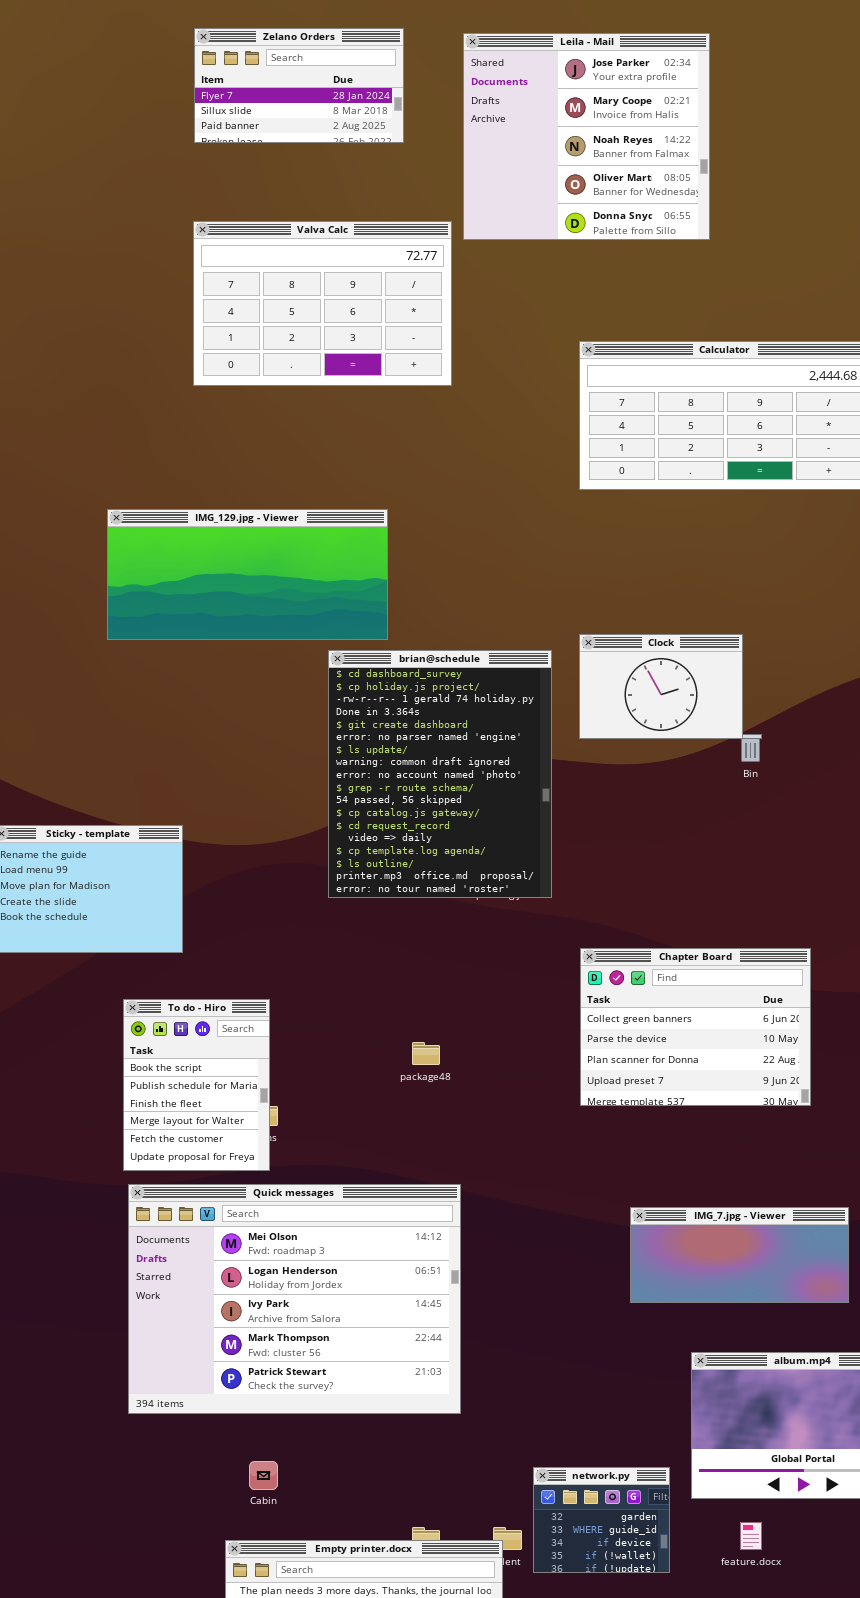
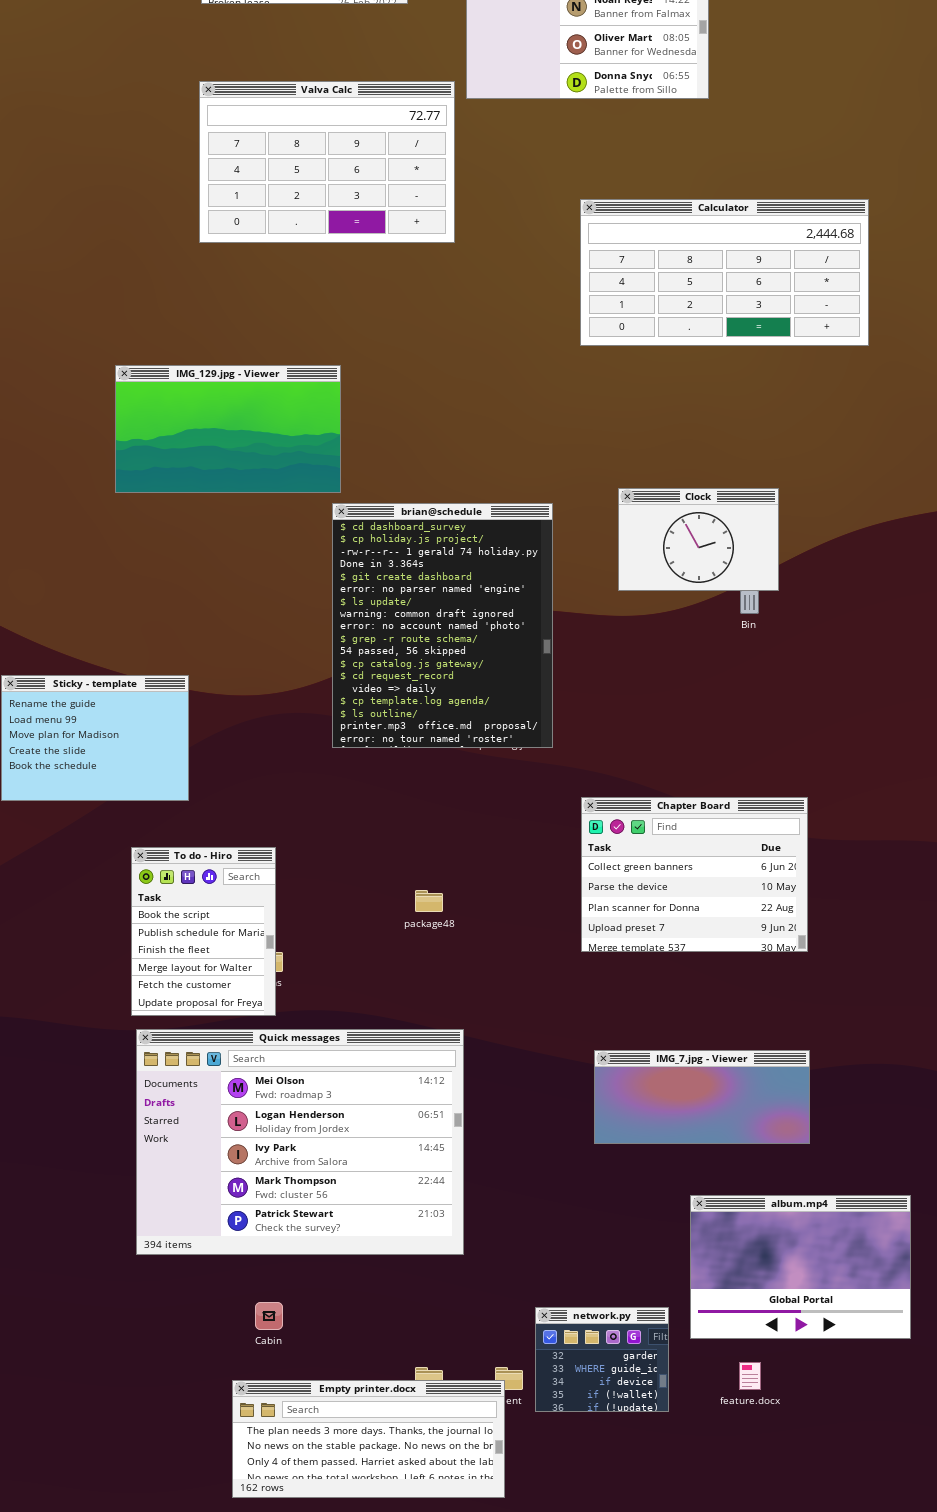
IMG_129.jpg - Viewer: [107,509,388,640] -> [115,365,341,493], resized
Clock: [579,634,743,739] -> [618,488,779,591], moved
IMG_7.jpg - Viewer: [630,1207,849,1303] -> [594,1050,810,1144], moved

